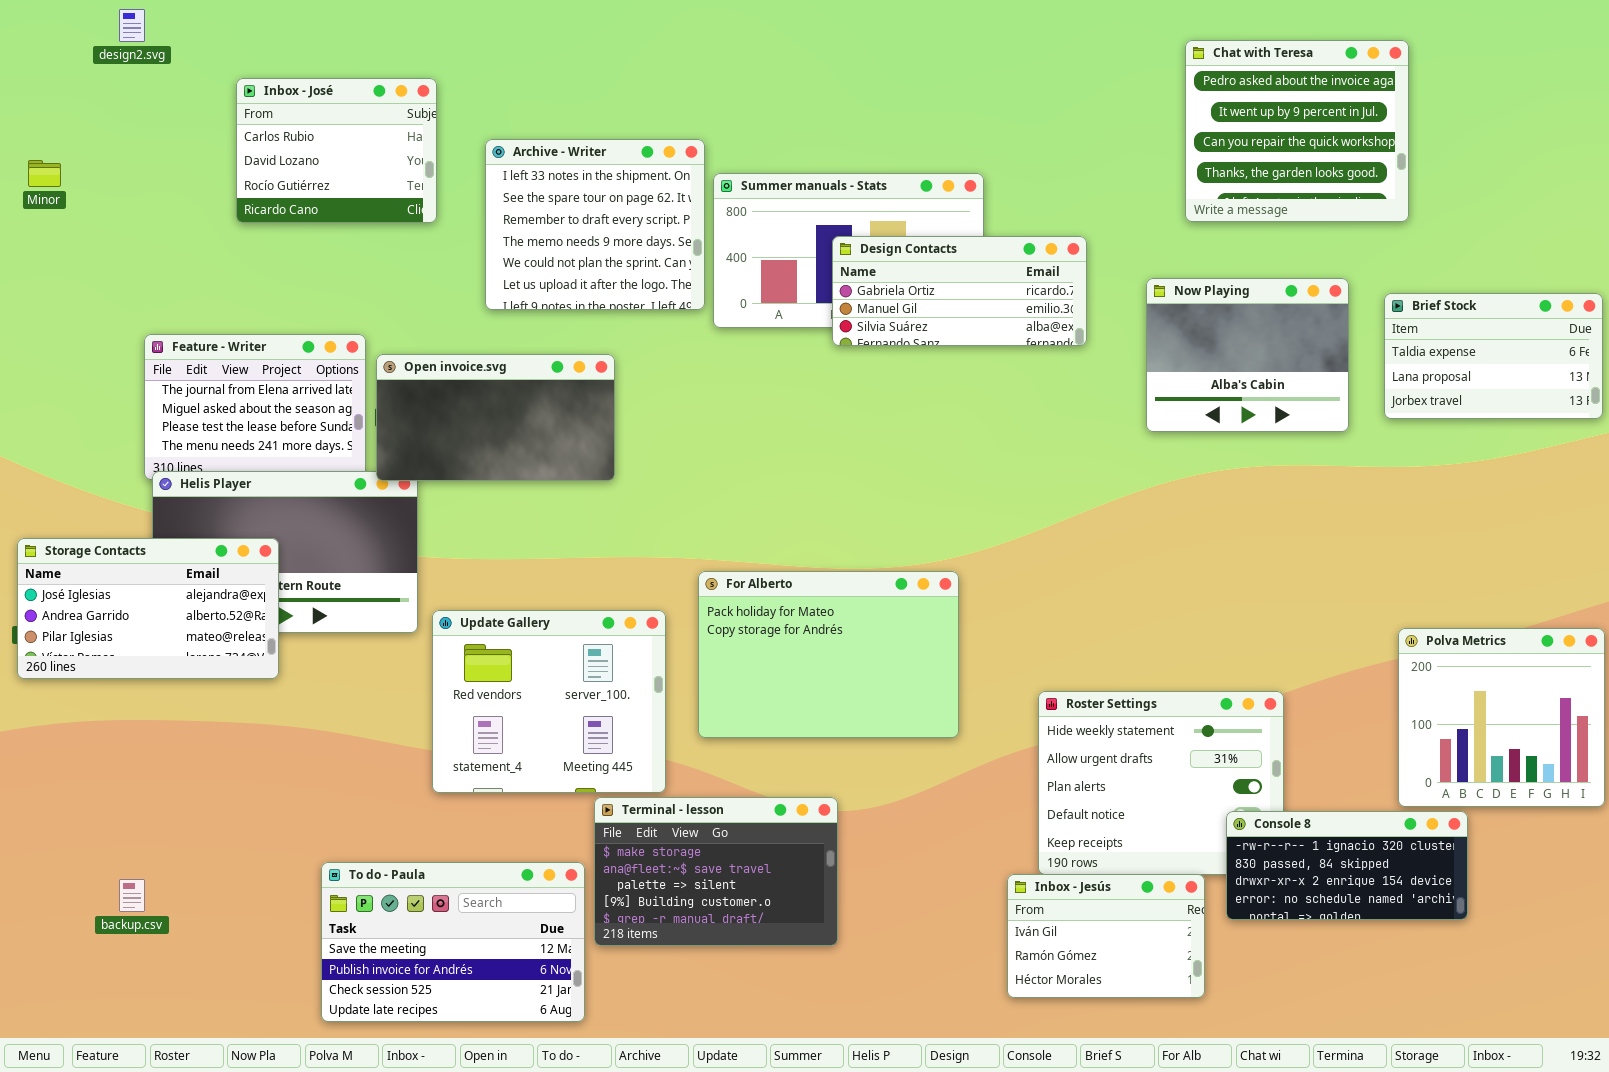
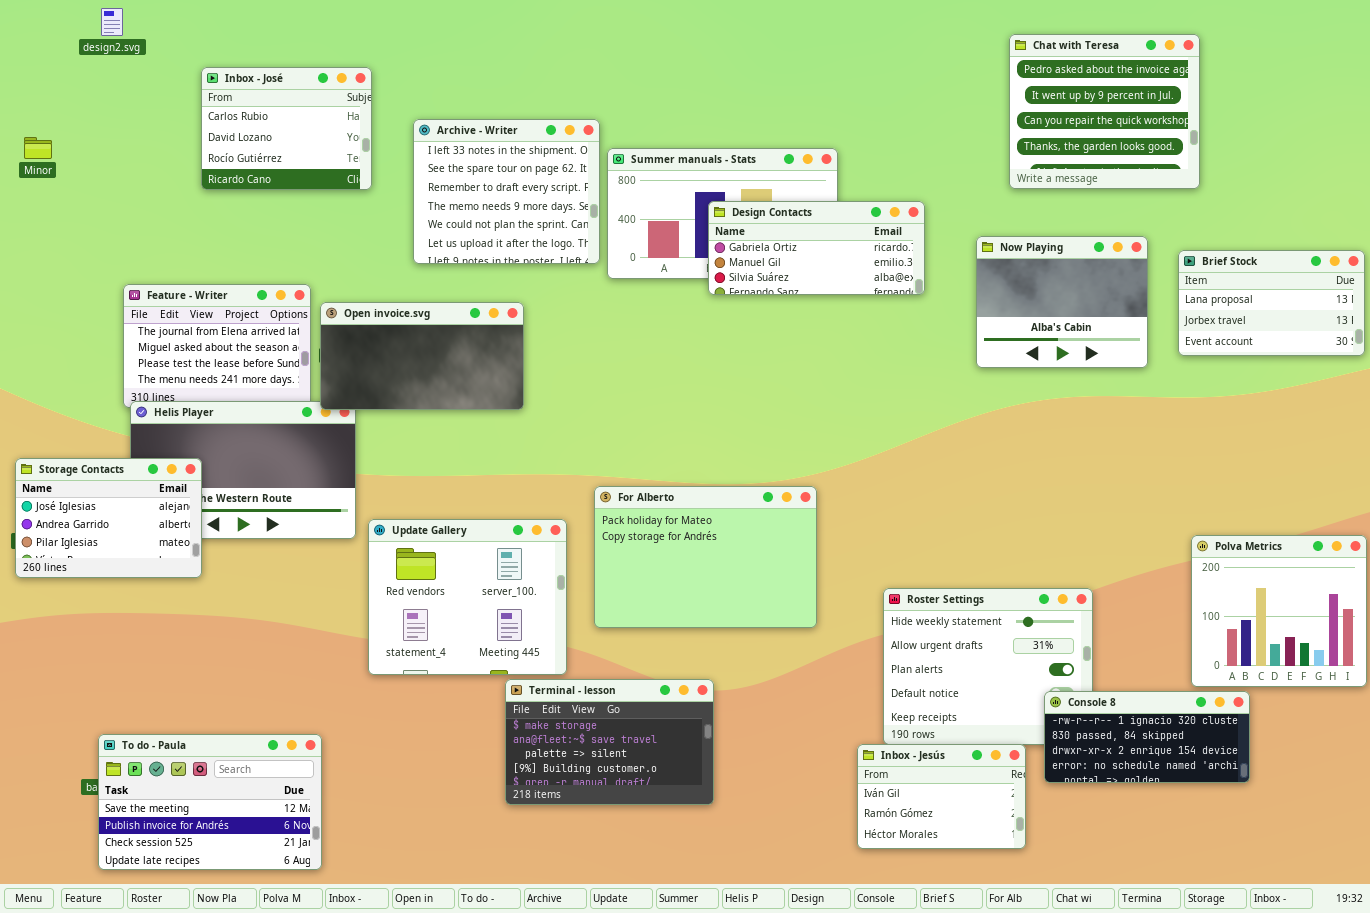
Brief Stock: [1384,293,1603,419] -> [1178,250,1365,356], scrolled down 1 row
Storage Contacts: [17,538,279,679] -> [15,458,202,578], resized
To do - Paula: [321,862,585,1022] -> [98,734,322,870], moved

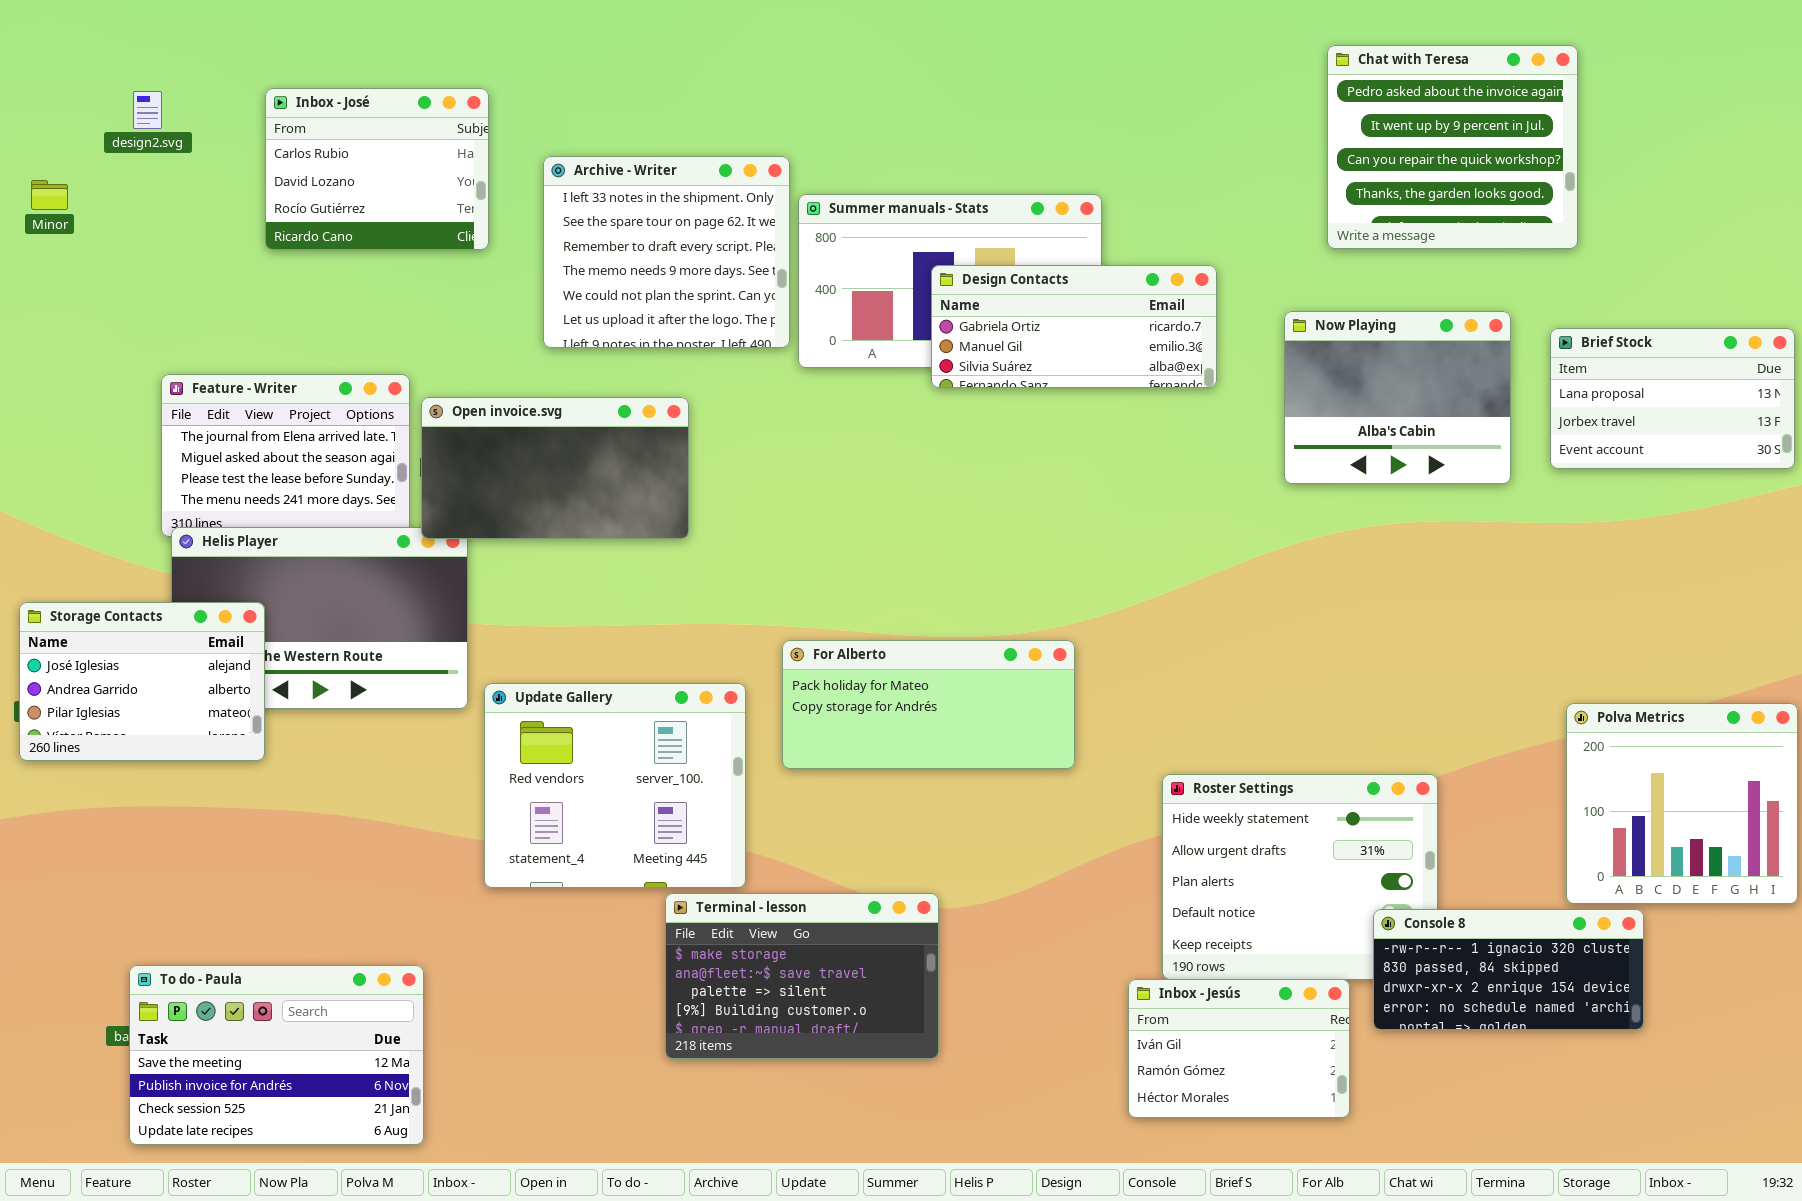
design2.svg: [101,8,123,36] -> [133,91,162,129], moved
For Alberto: [594,486,817,628] -> [782,640,1075,769], resized

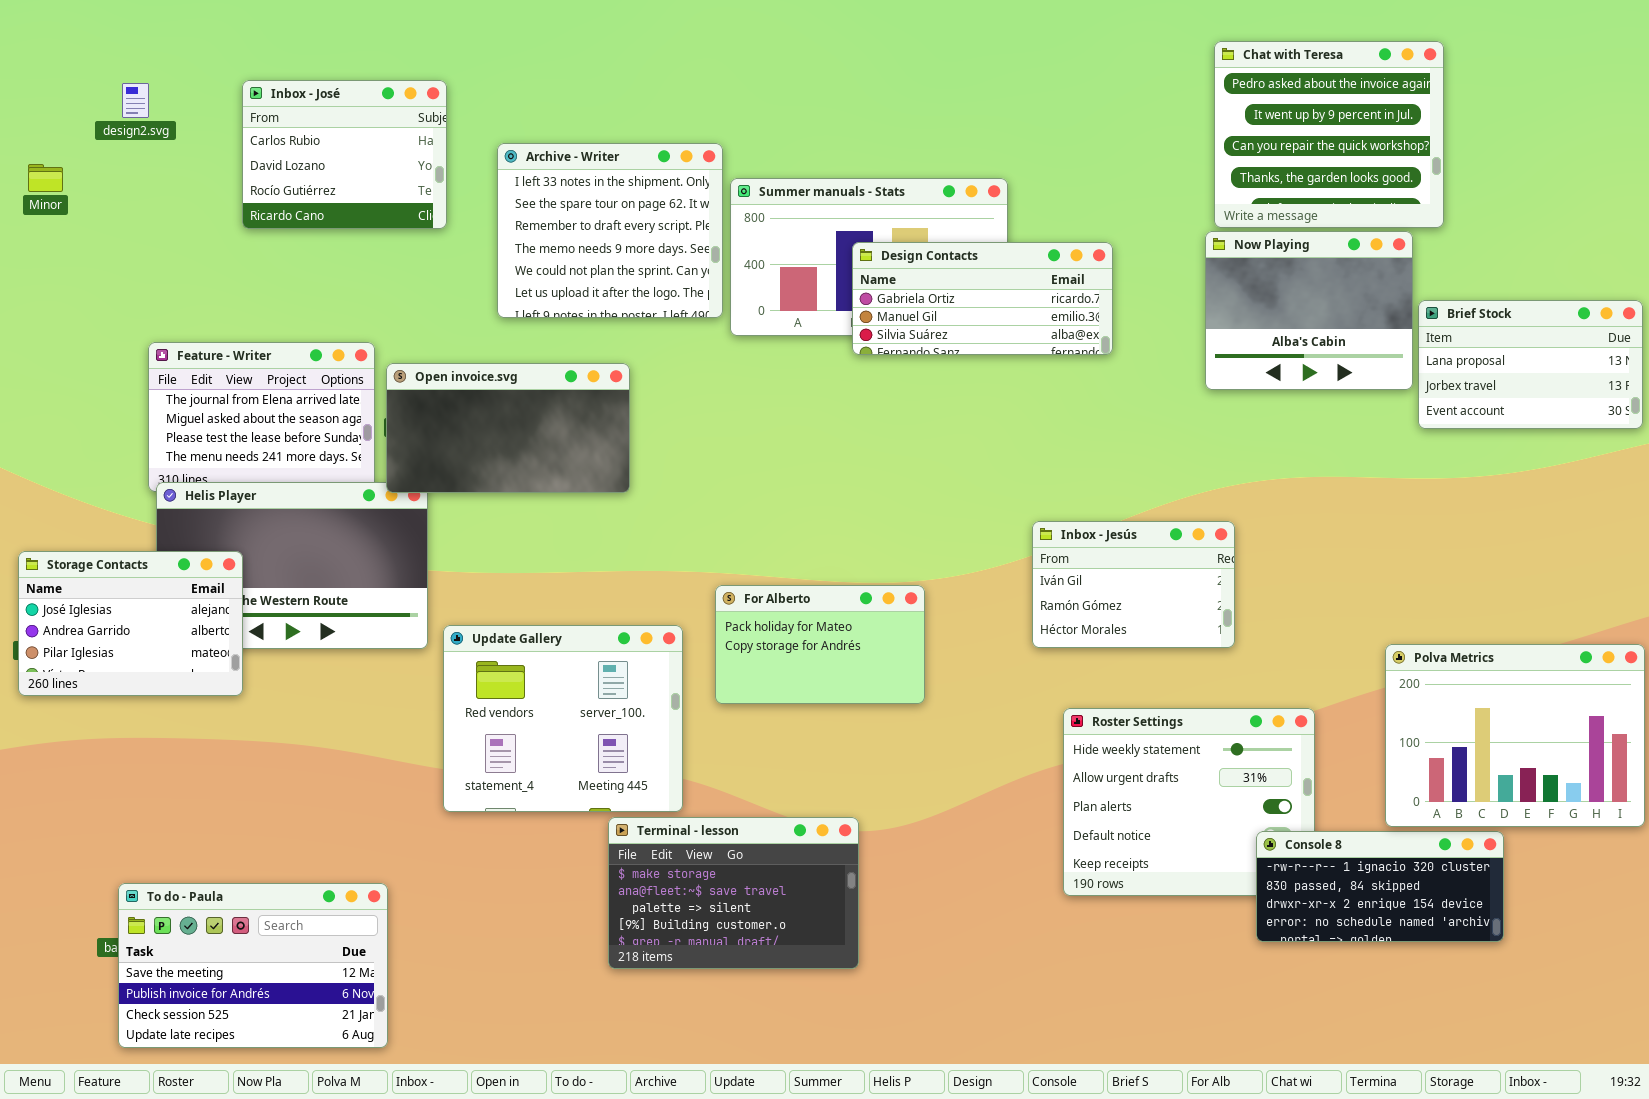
Now Playing: [1284,311,1511,484] -> [1205,231,1413,390], moved
For Alberto: [782,640,1075,769] -> [715,585,925,704], resized
Polva Metrics: [1566,703,1798,904] -> [1385,644,1645,827], resized
Inbox - Jesús: [1128,979,1350,1118] -> [1032,521,1235,648], moved

